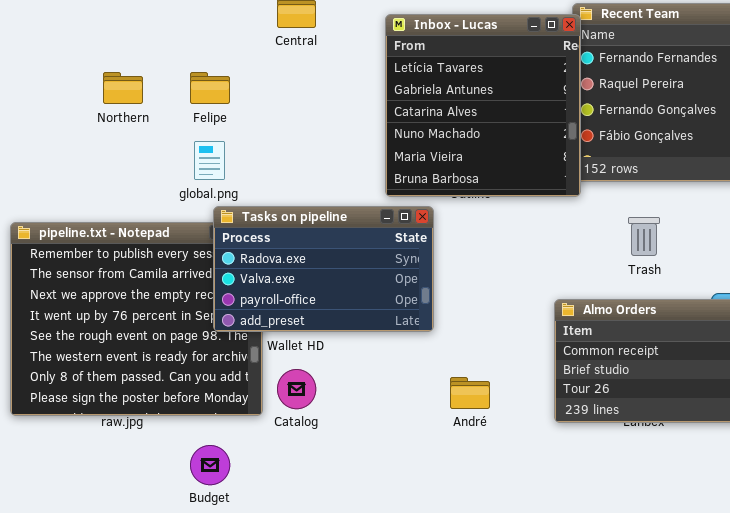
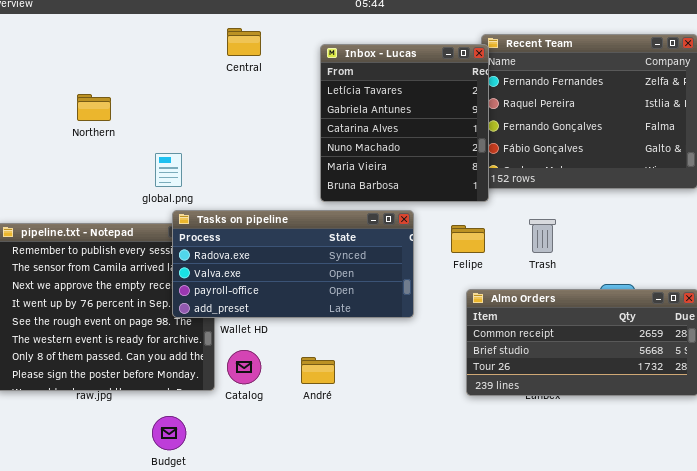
Felipe: [190,72,230,104] -> [451,225,485,253], moved
Tasks on pipeline: [213,206,434,332] -> [172,210,414,318], resized
André: [450,377,490,409] -> [301,357,335,384], moved

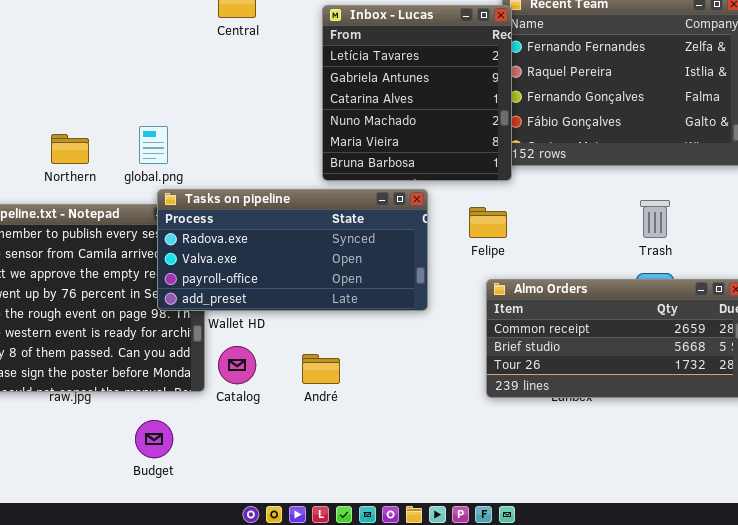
Northern: [77,94,111,121] -> [51,134,89,164], moved
Trash: [529,219,556,253] -> [640,200,670,238], moved

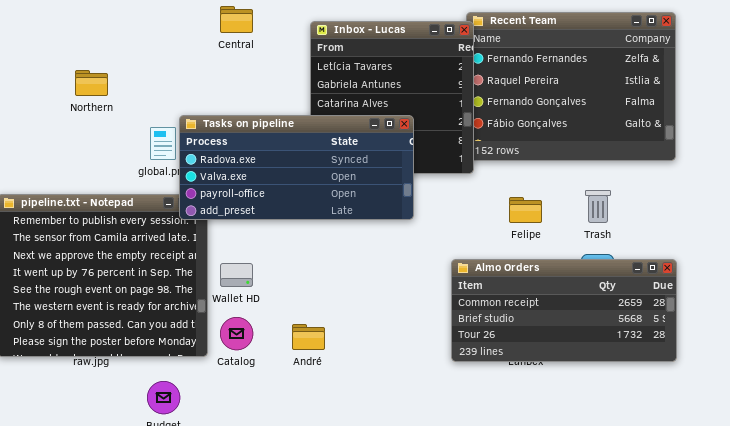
Northern: [51,134,89,164] -> [75,70,108,96], moved
Tasks on pipeline: [157,189,428,311] -> [179,115,414,220], moved
Felipe: [469,207,507,238] -> [509,197,542,223], moved

